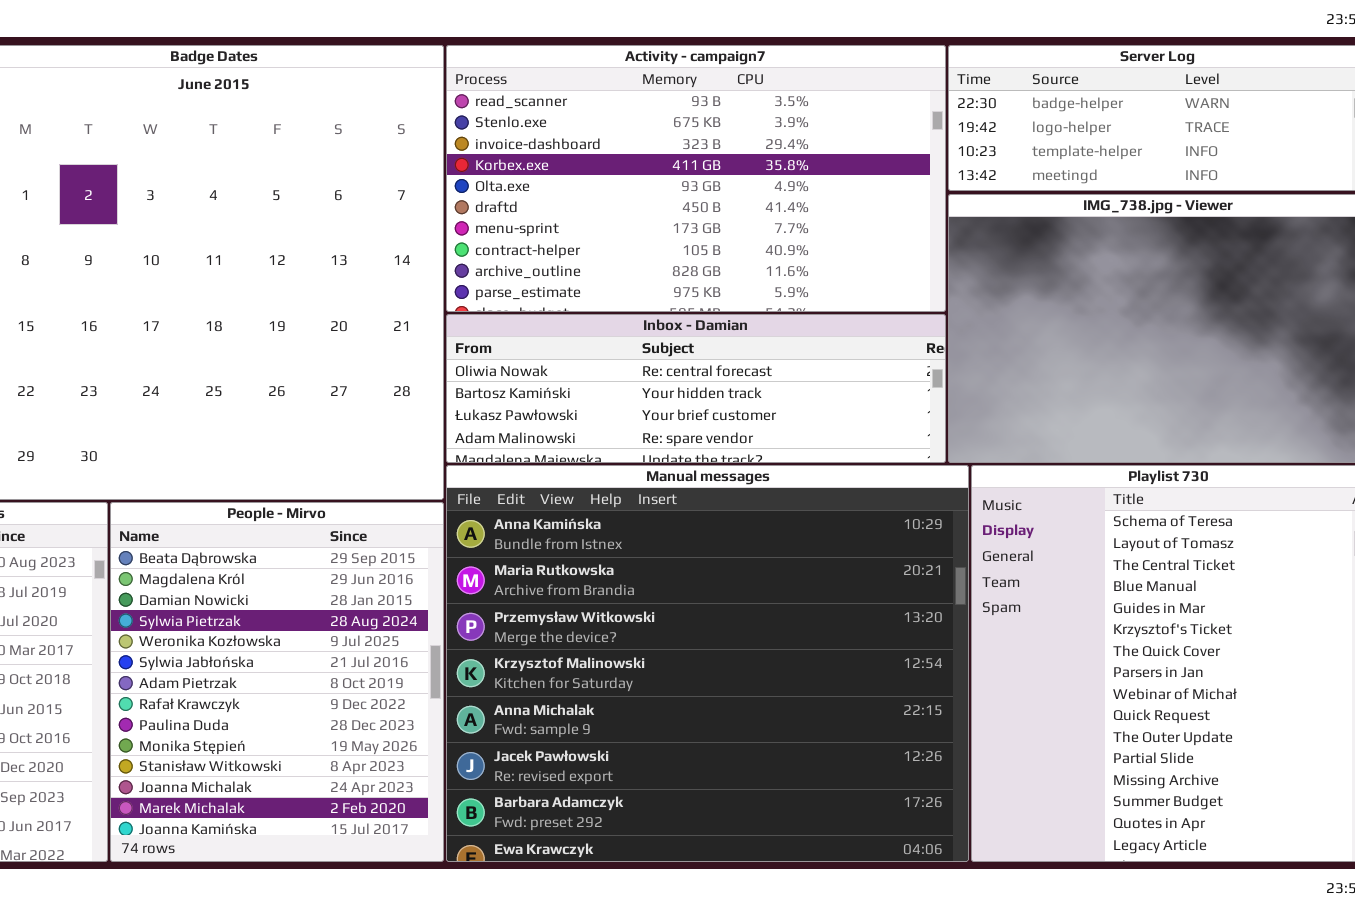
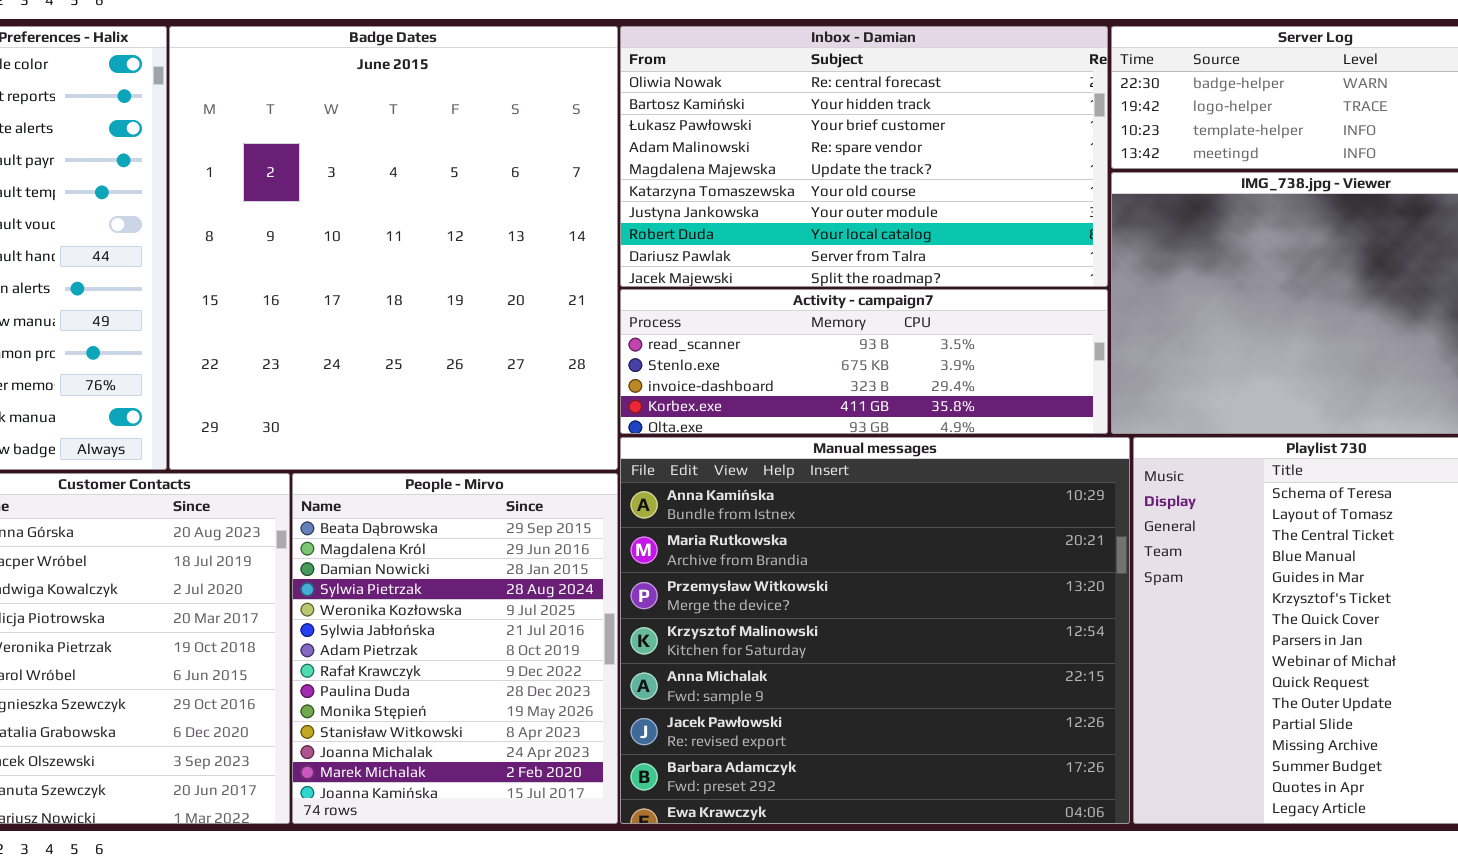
Activity - campaign7: [446,45,946,312] -> [620,289,1108,434], moved, resized
Inbox - Damian: [446,314,946,463] -> [620,26,1108,287], moved, resized

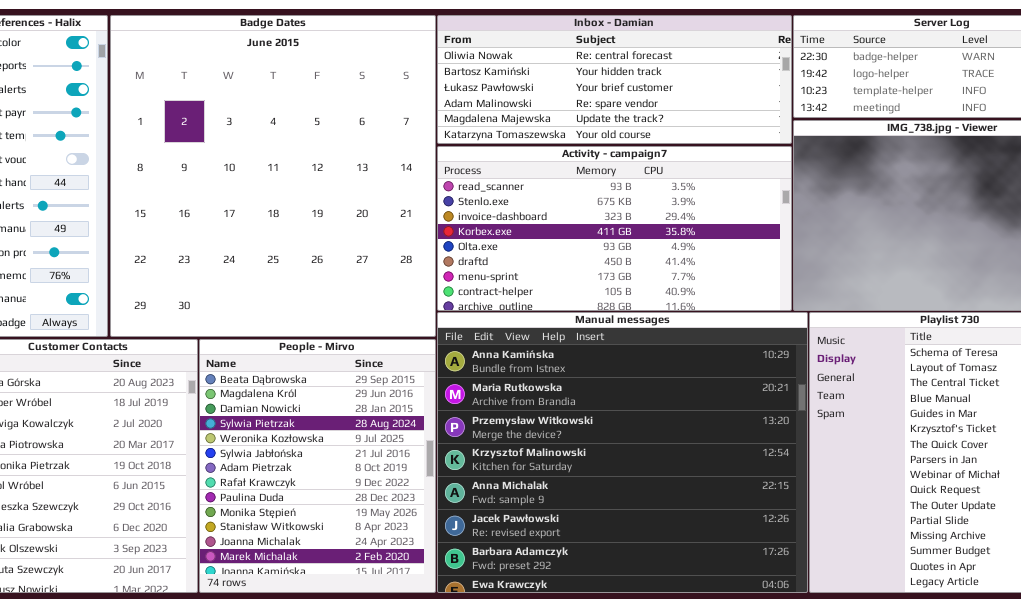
Inbox - Damian: [620,26,1108,287] -> [437,15,792,144], resized
Activity - campaign7: [620,289,1108,434] -> [437,146,792,311], resized

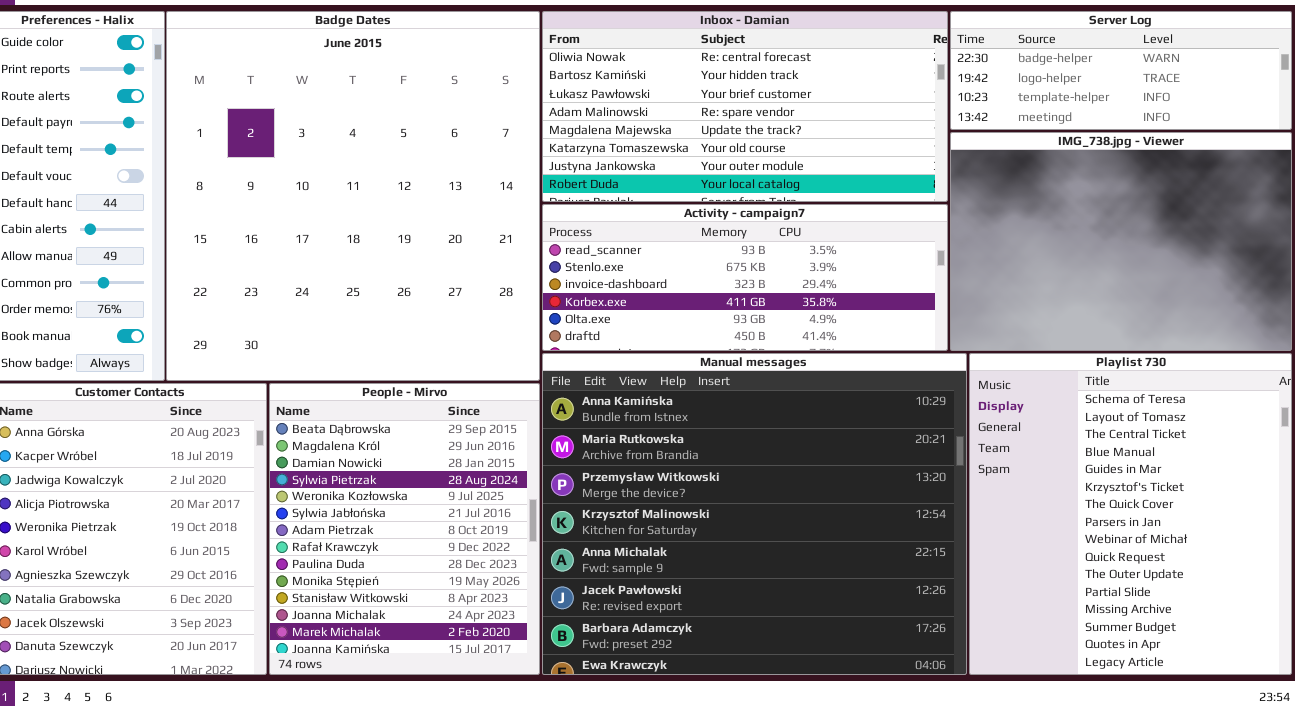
Inbox - Damian: [437,15,792,144] -> [542,11,948,202], resized
Activity - campaign7: [437,146,792,311] -> [542,204,948,351], resized

